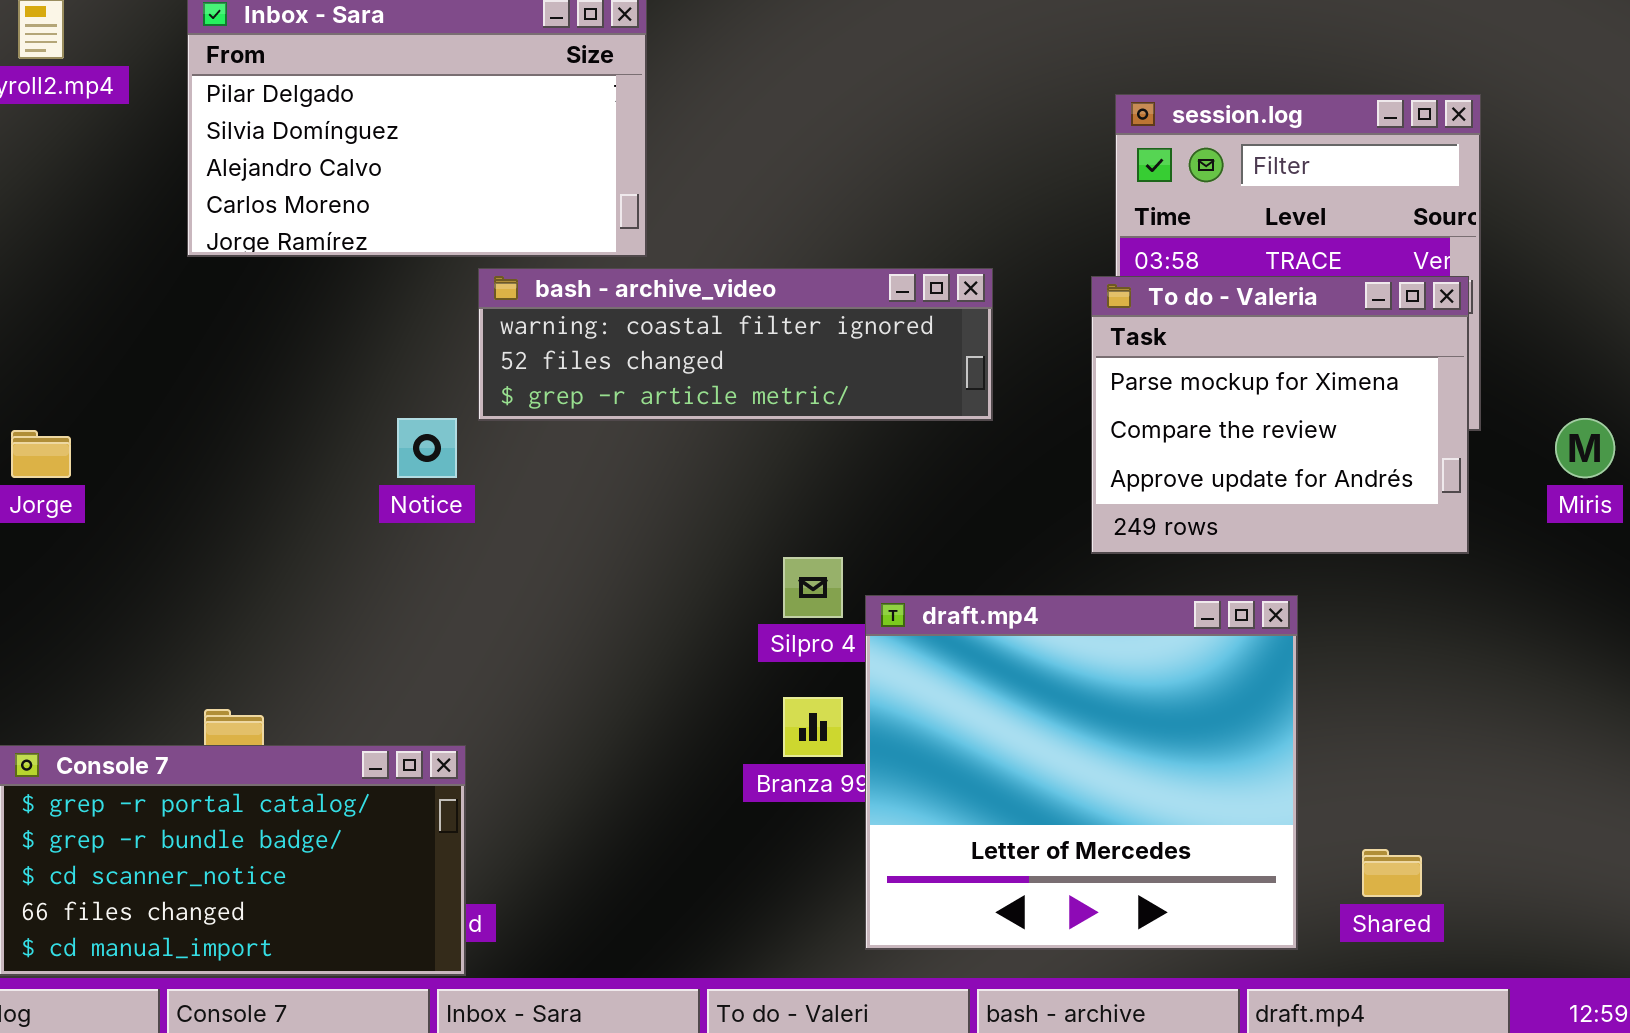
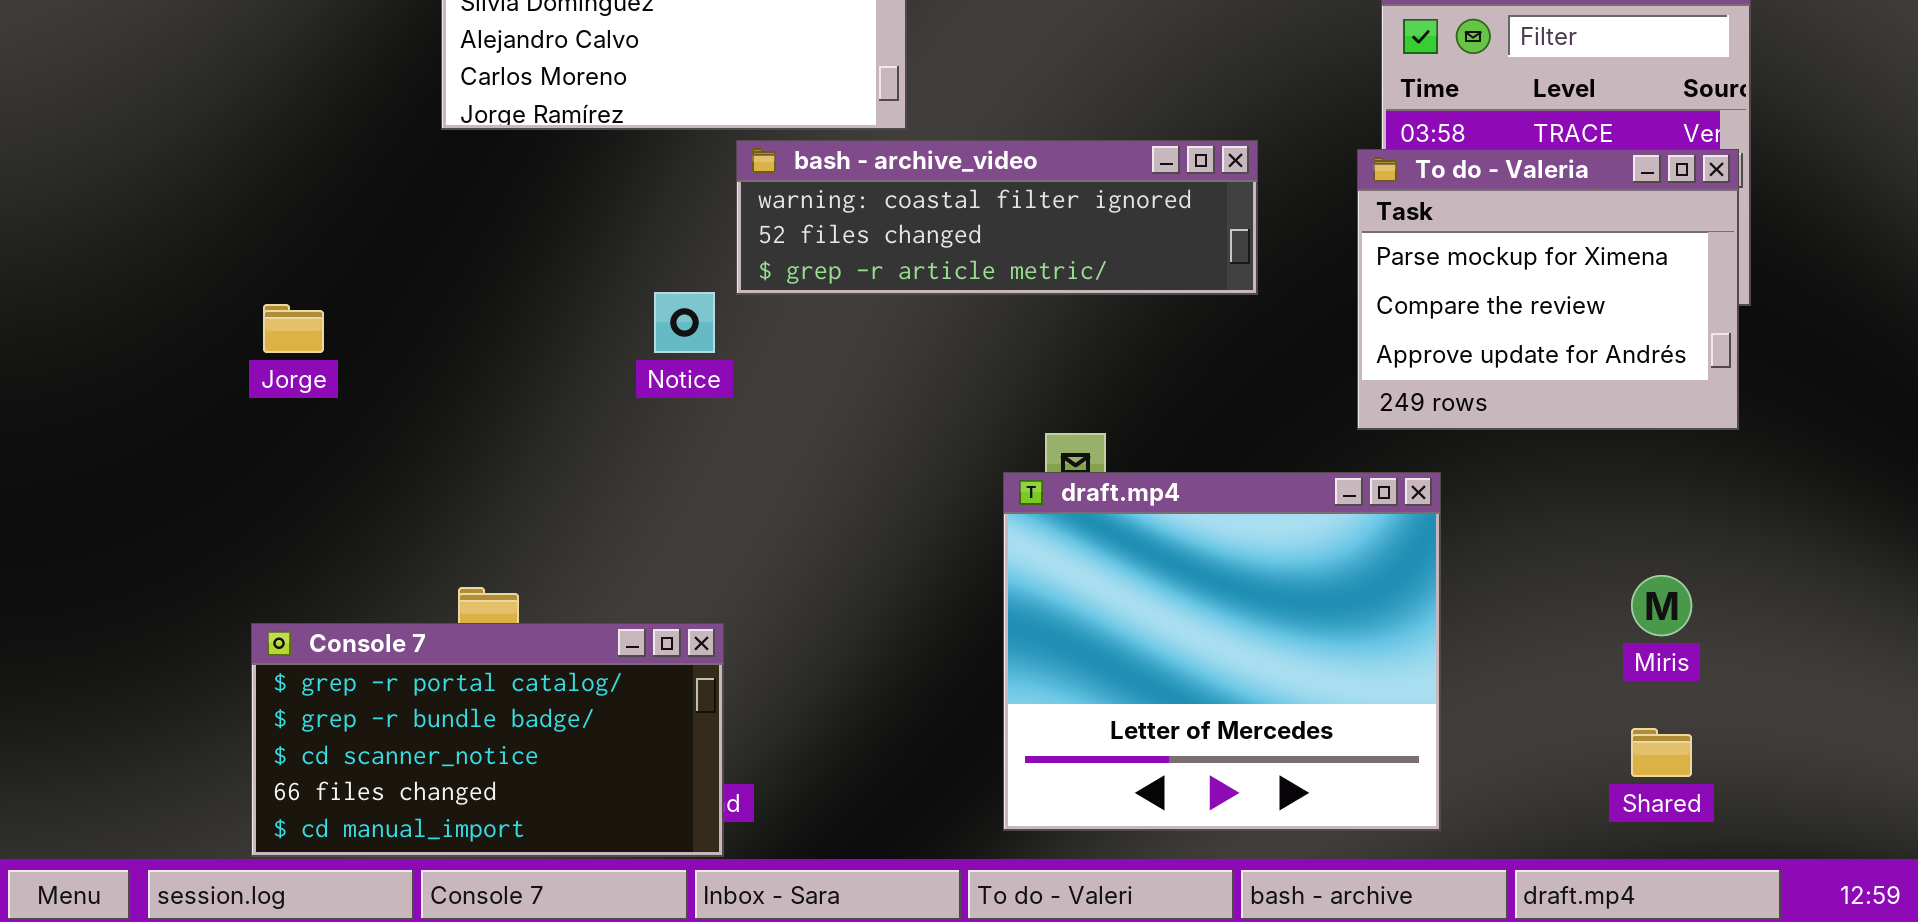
Miris: [1555,418,1615,478] -> [1631,575,1692,636], moved
draft.mp4: [865,595,1298,950] -> [1003,472,1441,831], moved

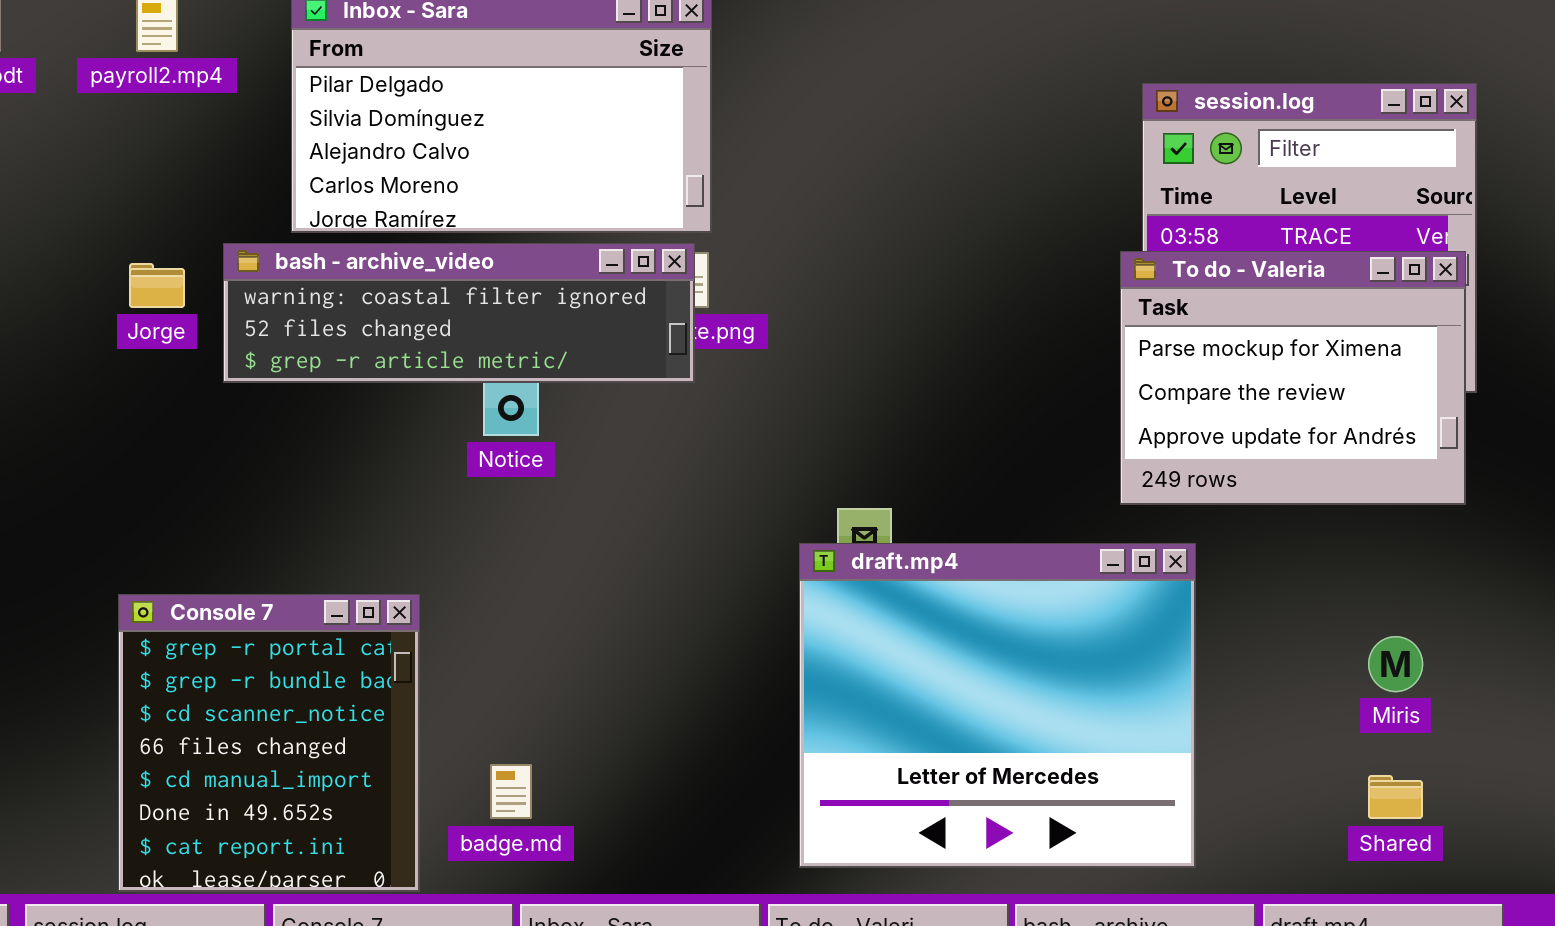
bash - archive_video: [736,140,1258,295] -> [223,243,695,383], moved
Jorge: [263,304,324,353] -> [129,263,185,308], moved
Console 7: [251,623,724,857] -> [118,594,420,892], resized

